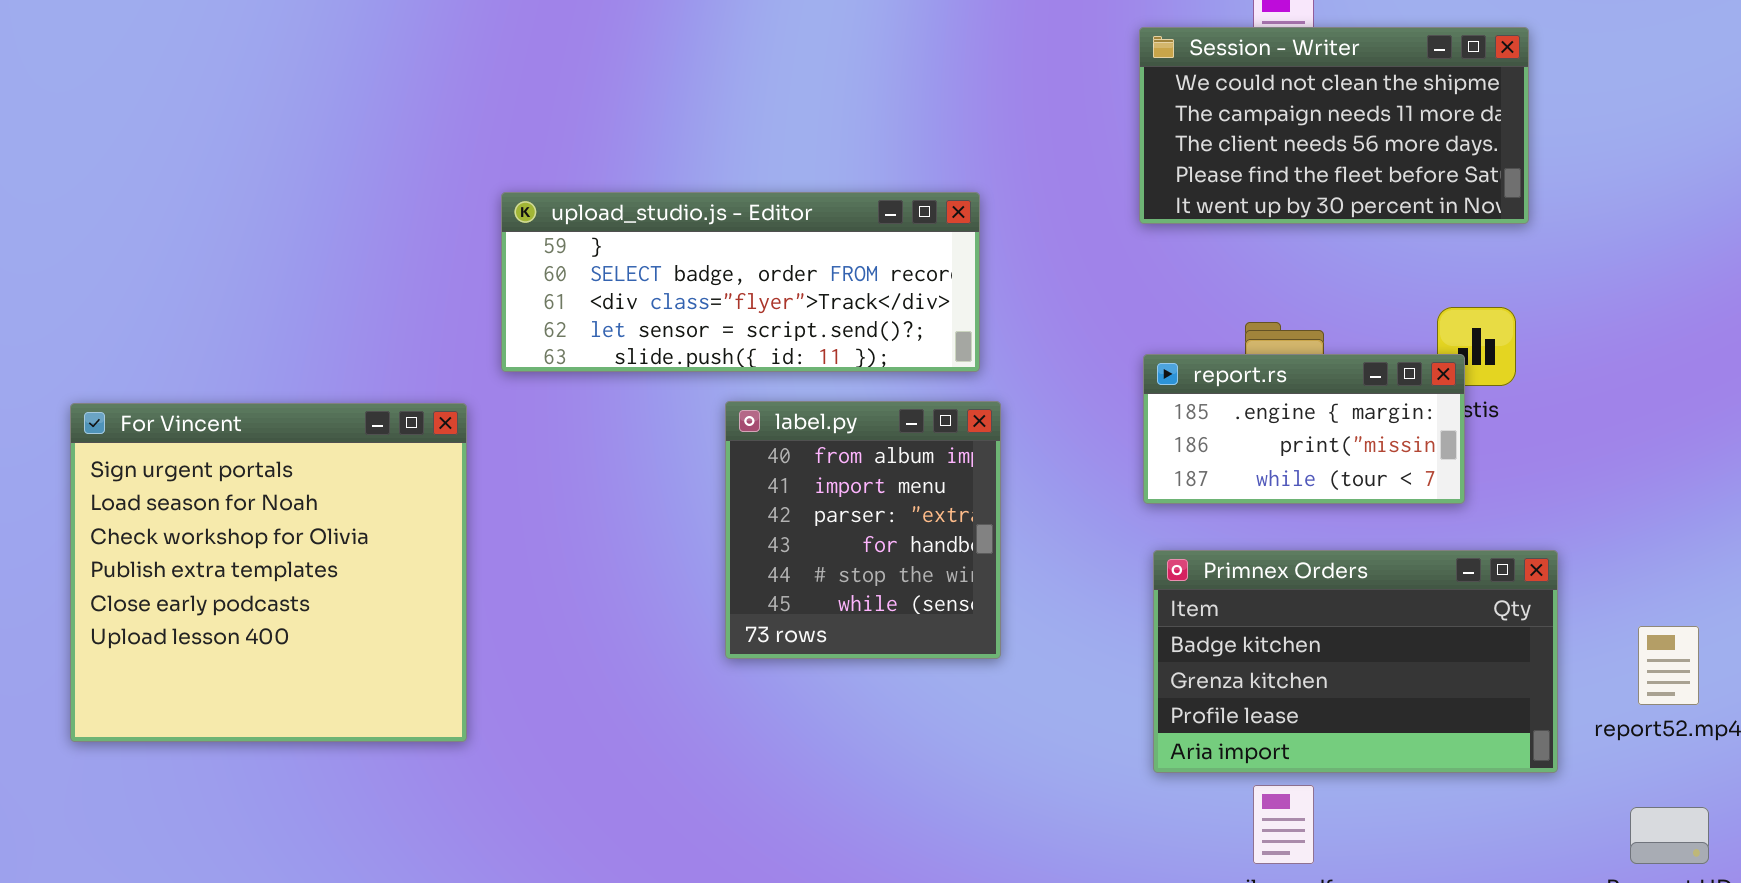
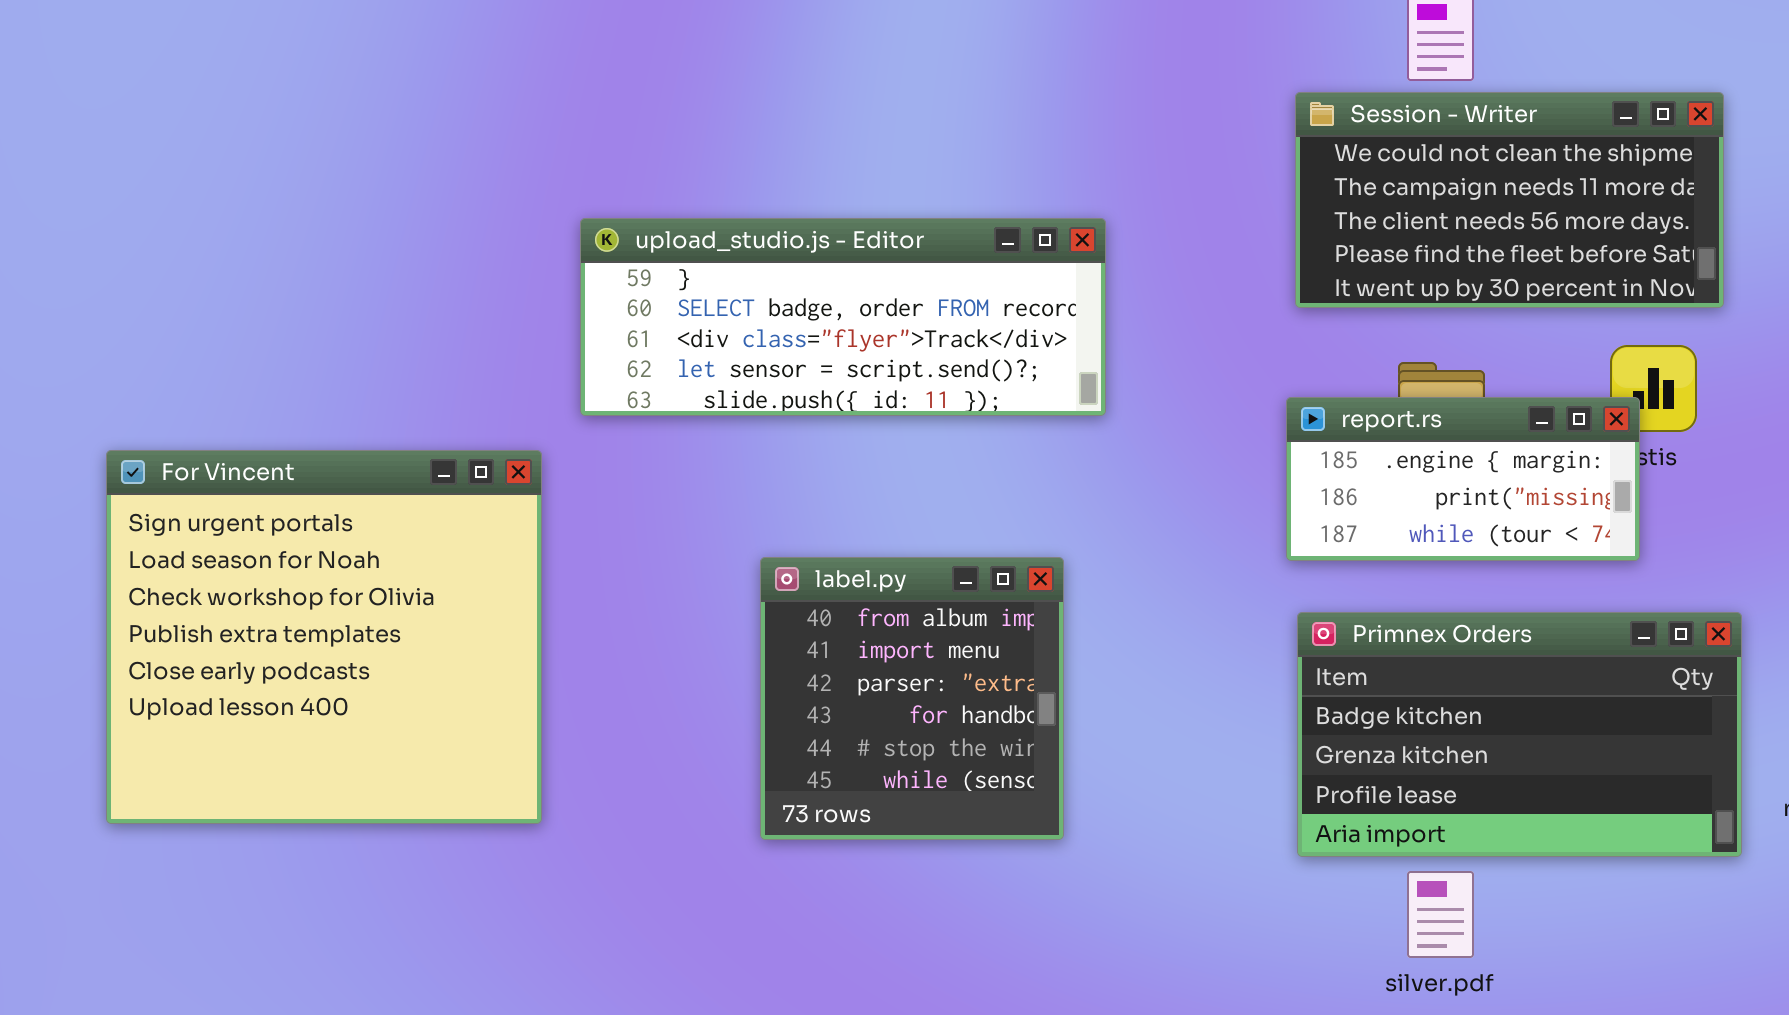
Session - Writer: [1139,27,1529,224] -> [1295,92,1724,308], moved
label.py: [725,401,1001,659] -> [760,557,1064,840], moved

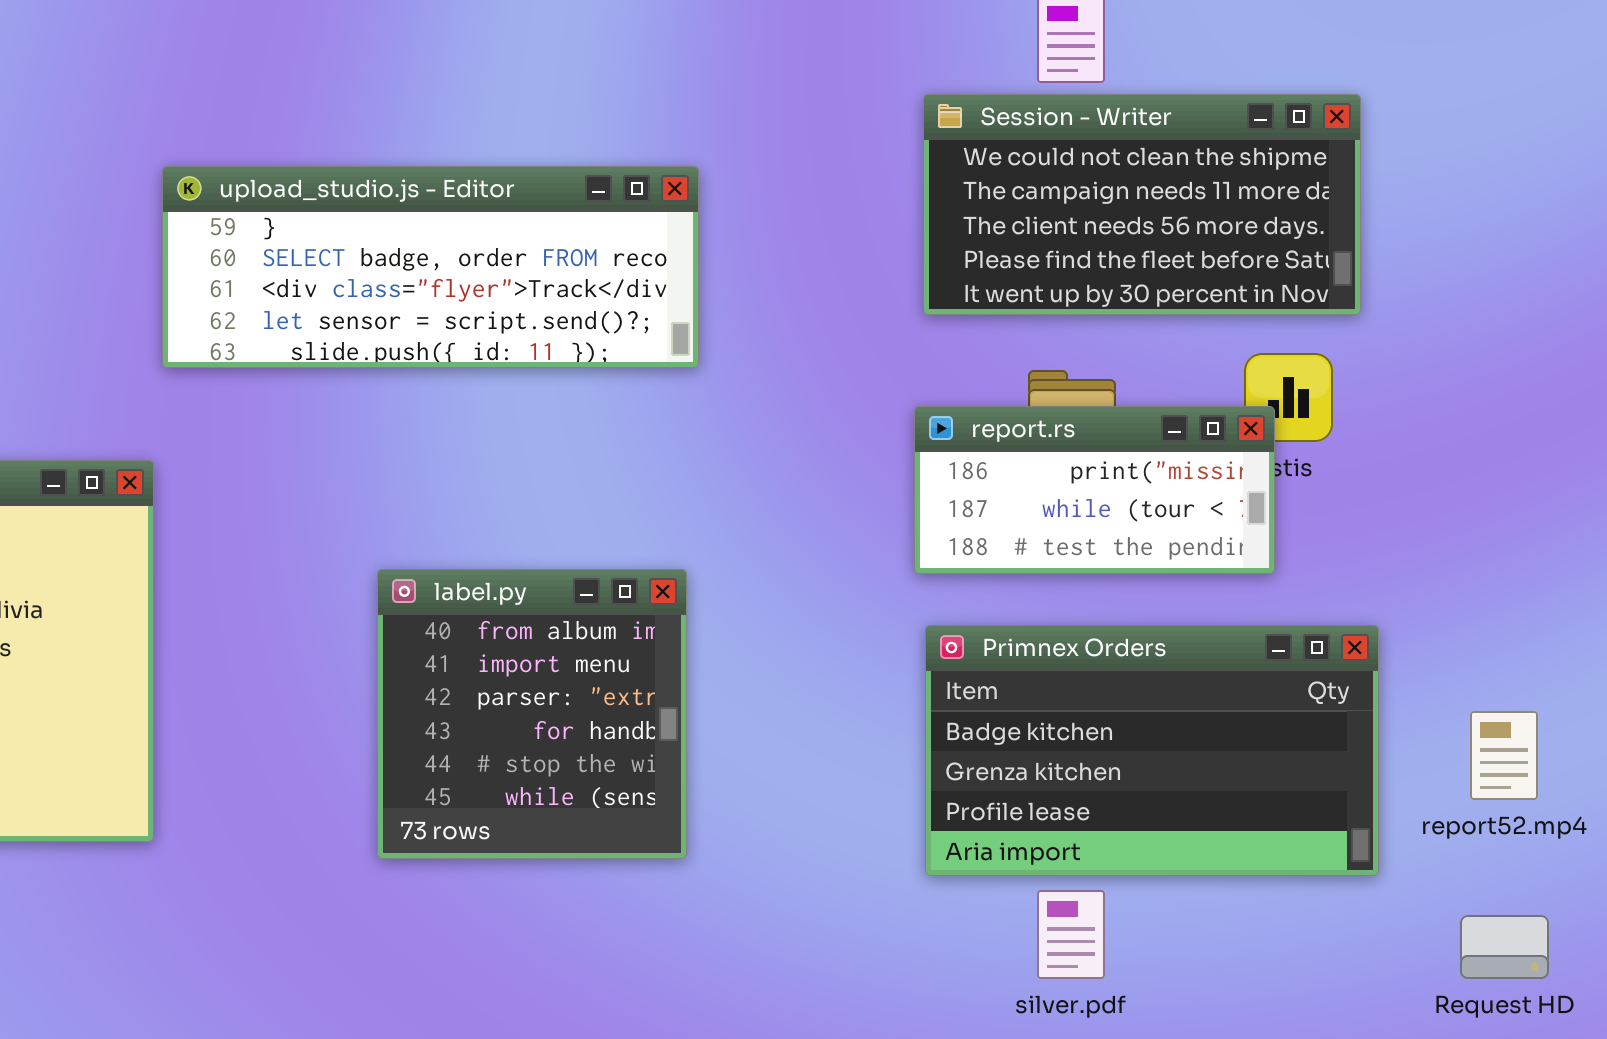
upload_studio.js - Editor: [580,218,1106,416] -> [162,166,699,368], moved
report.rs: [1286,397,1640,561] -> [914,406,1275,574], scrolled down 1 row

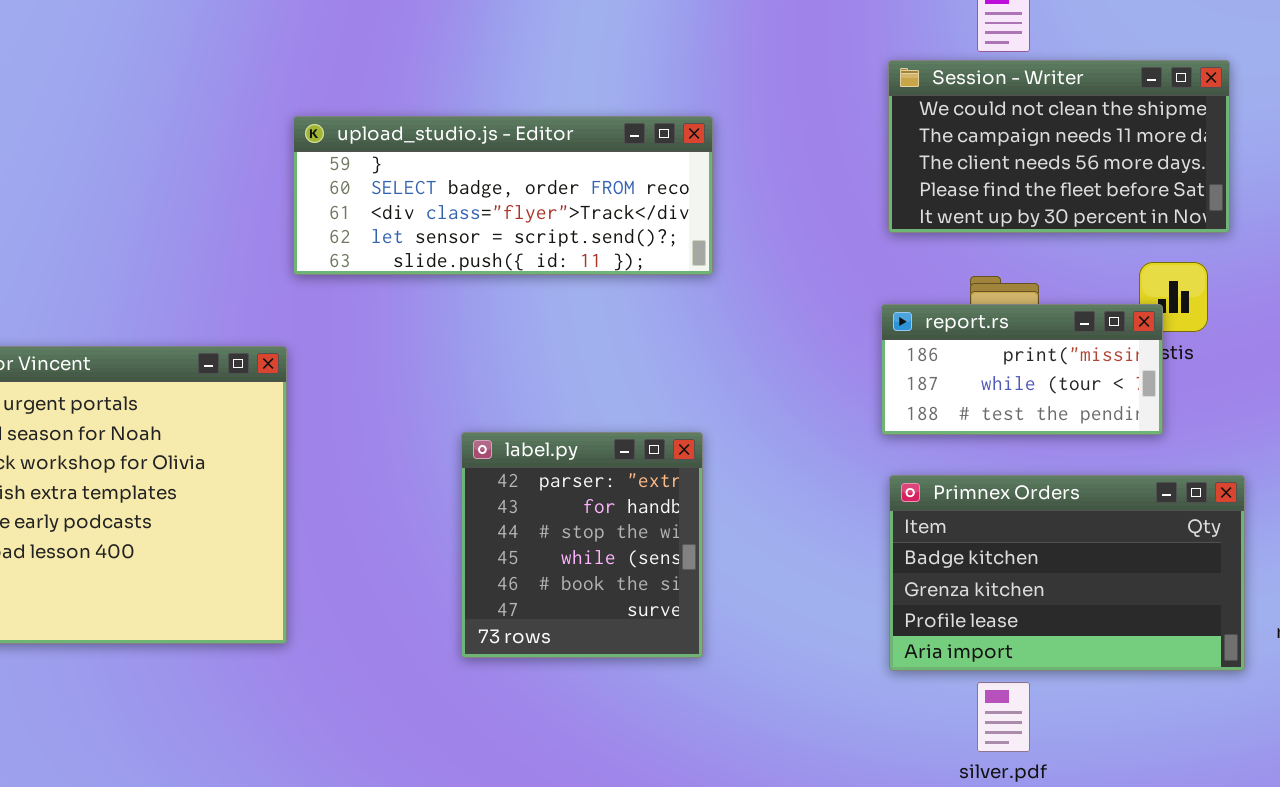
label.py: [377,569,687,859] -> [461,432,703,658], scrolled down 2 rows

